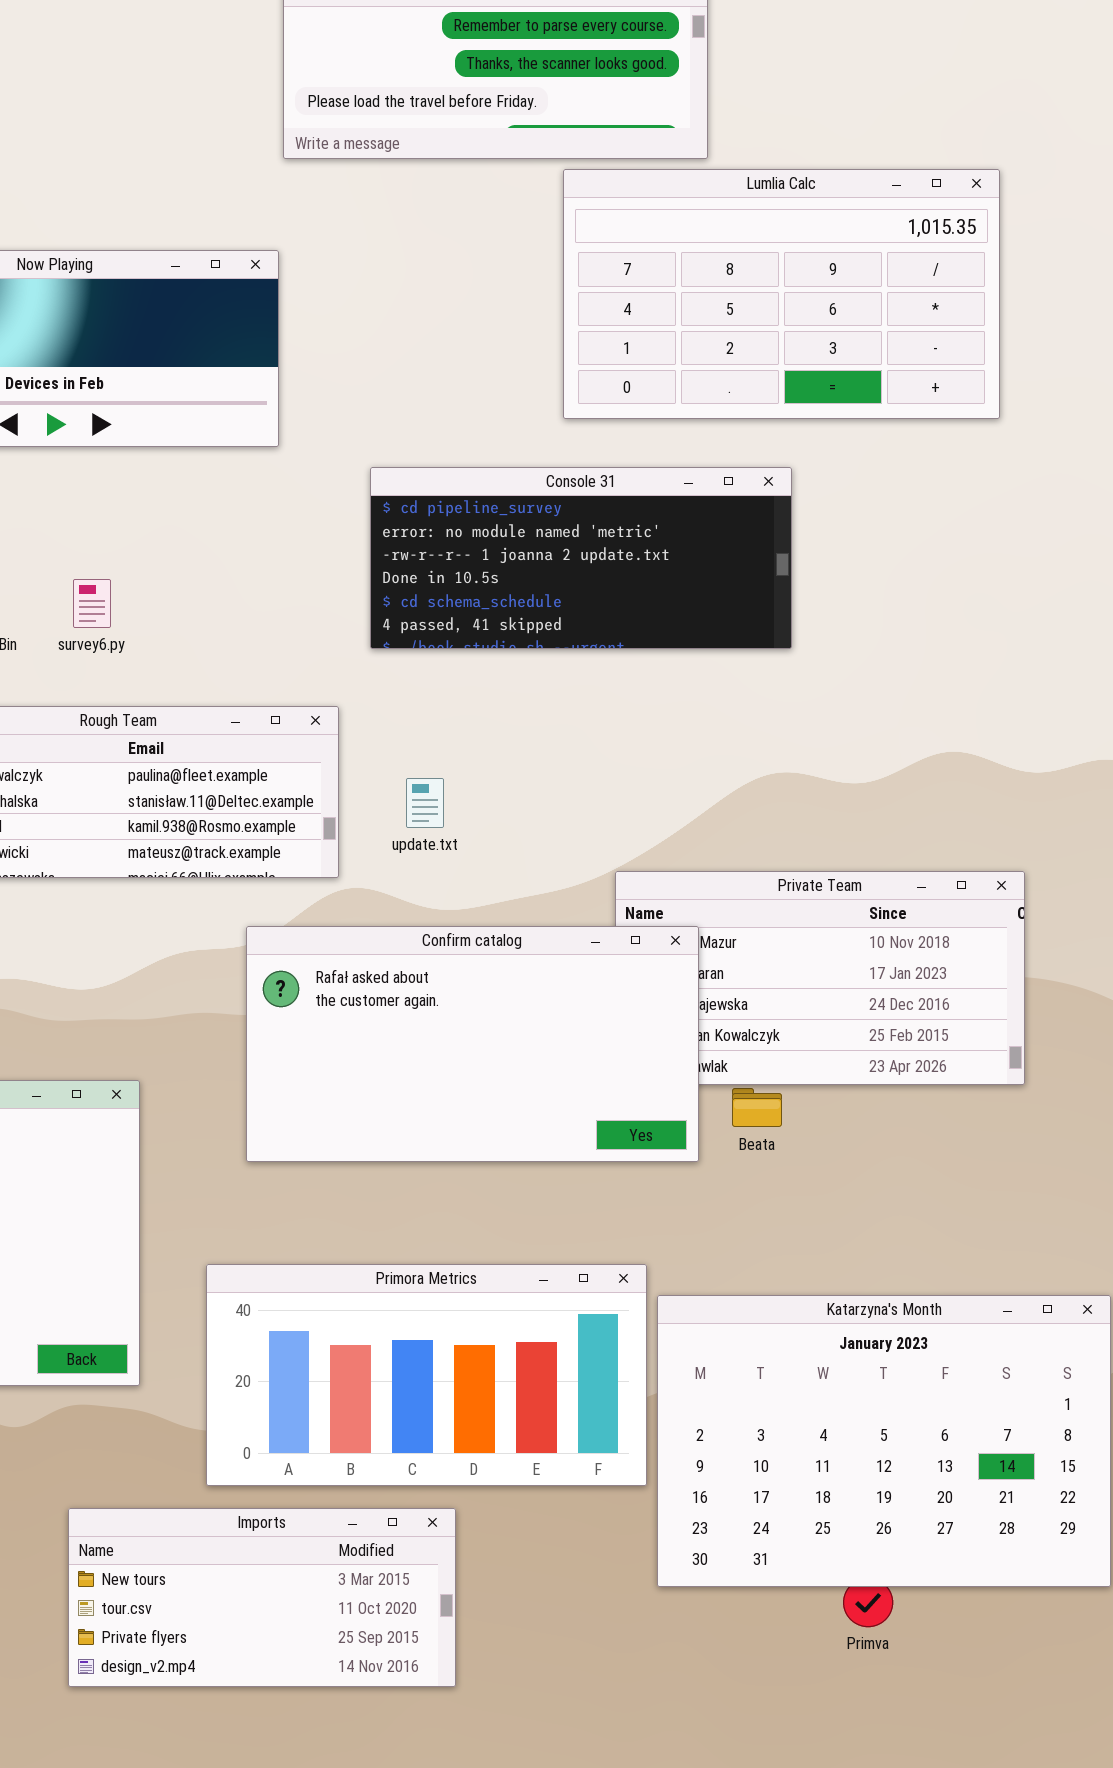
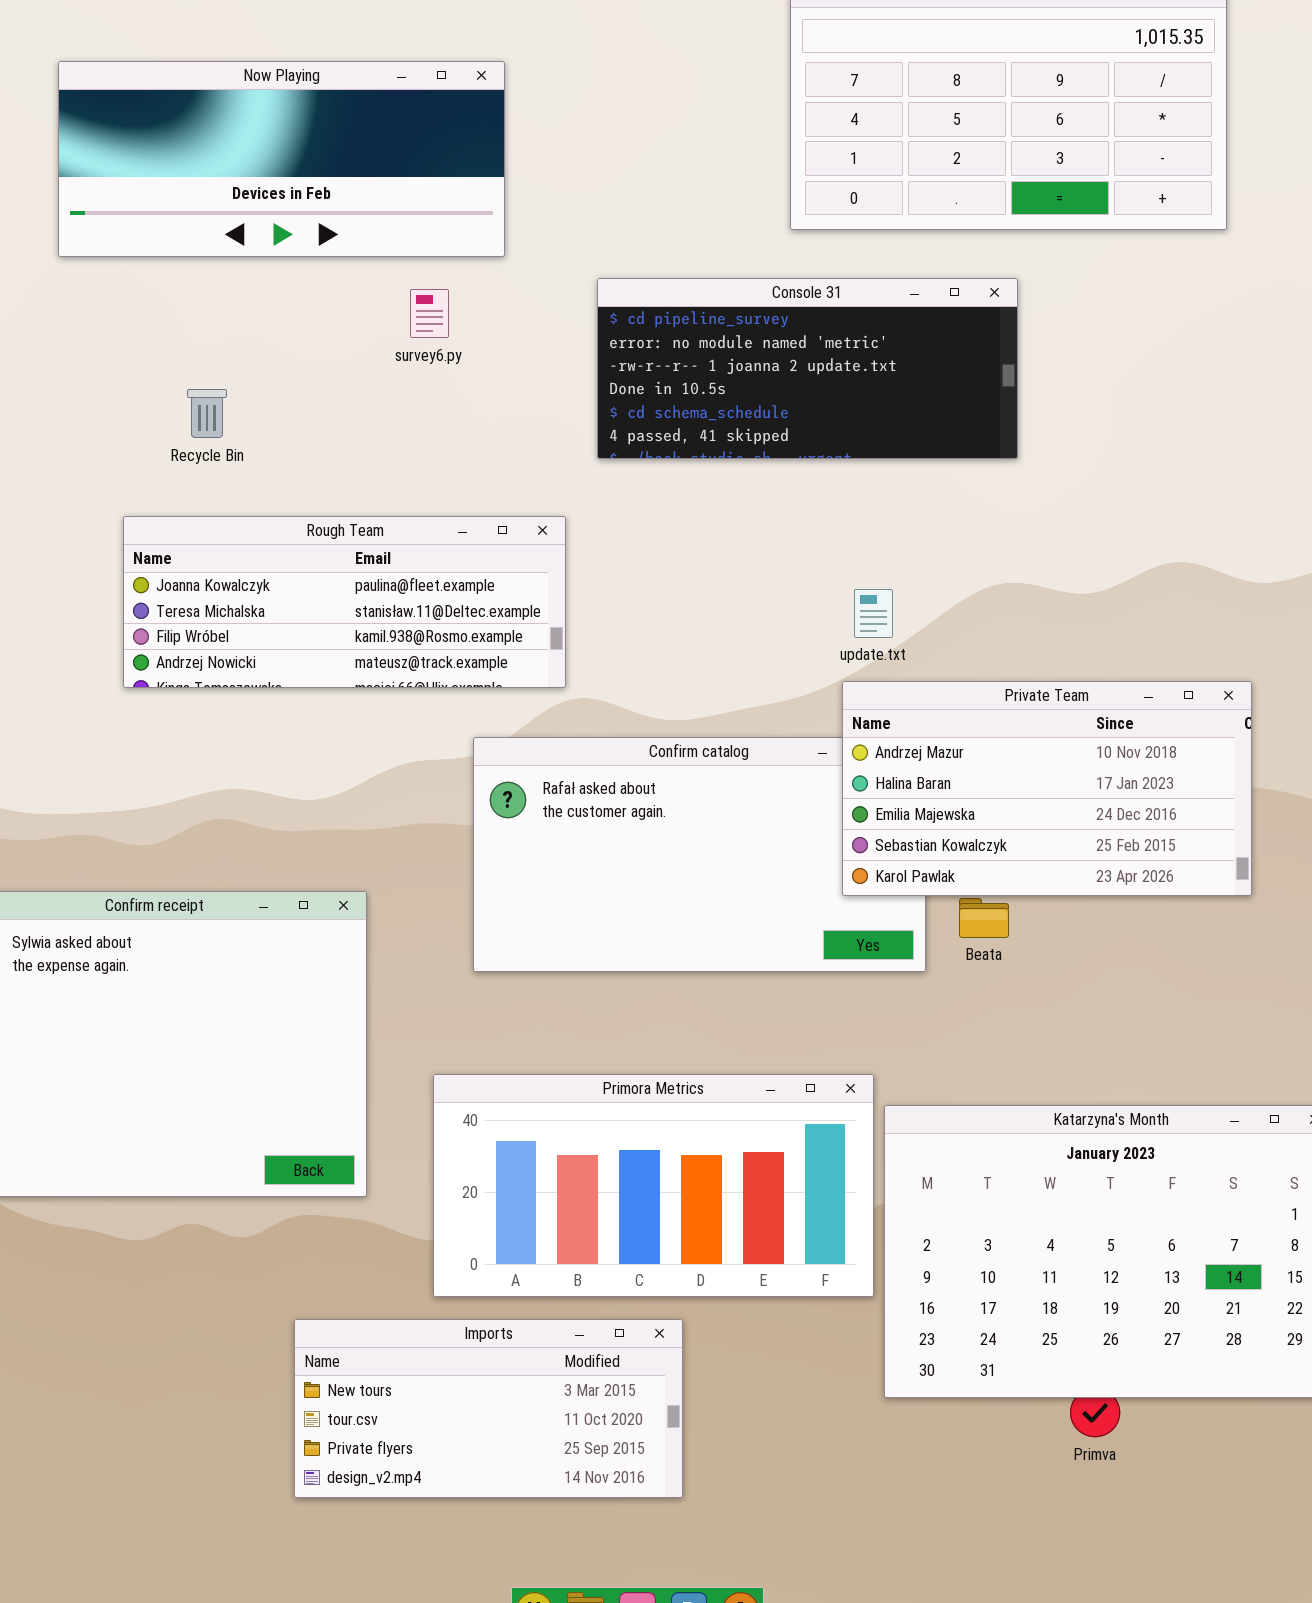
survey6.py: [73,579,111,628] -> [410,289,449,338], moved
update.txt: [406,778,444,828] -> [854,589,893,638], moved
Private Team: [615,871,1025,1085] -> [842,681,1252,896], raised

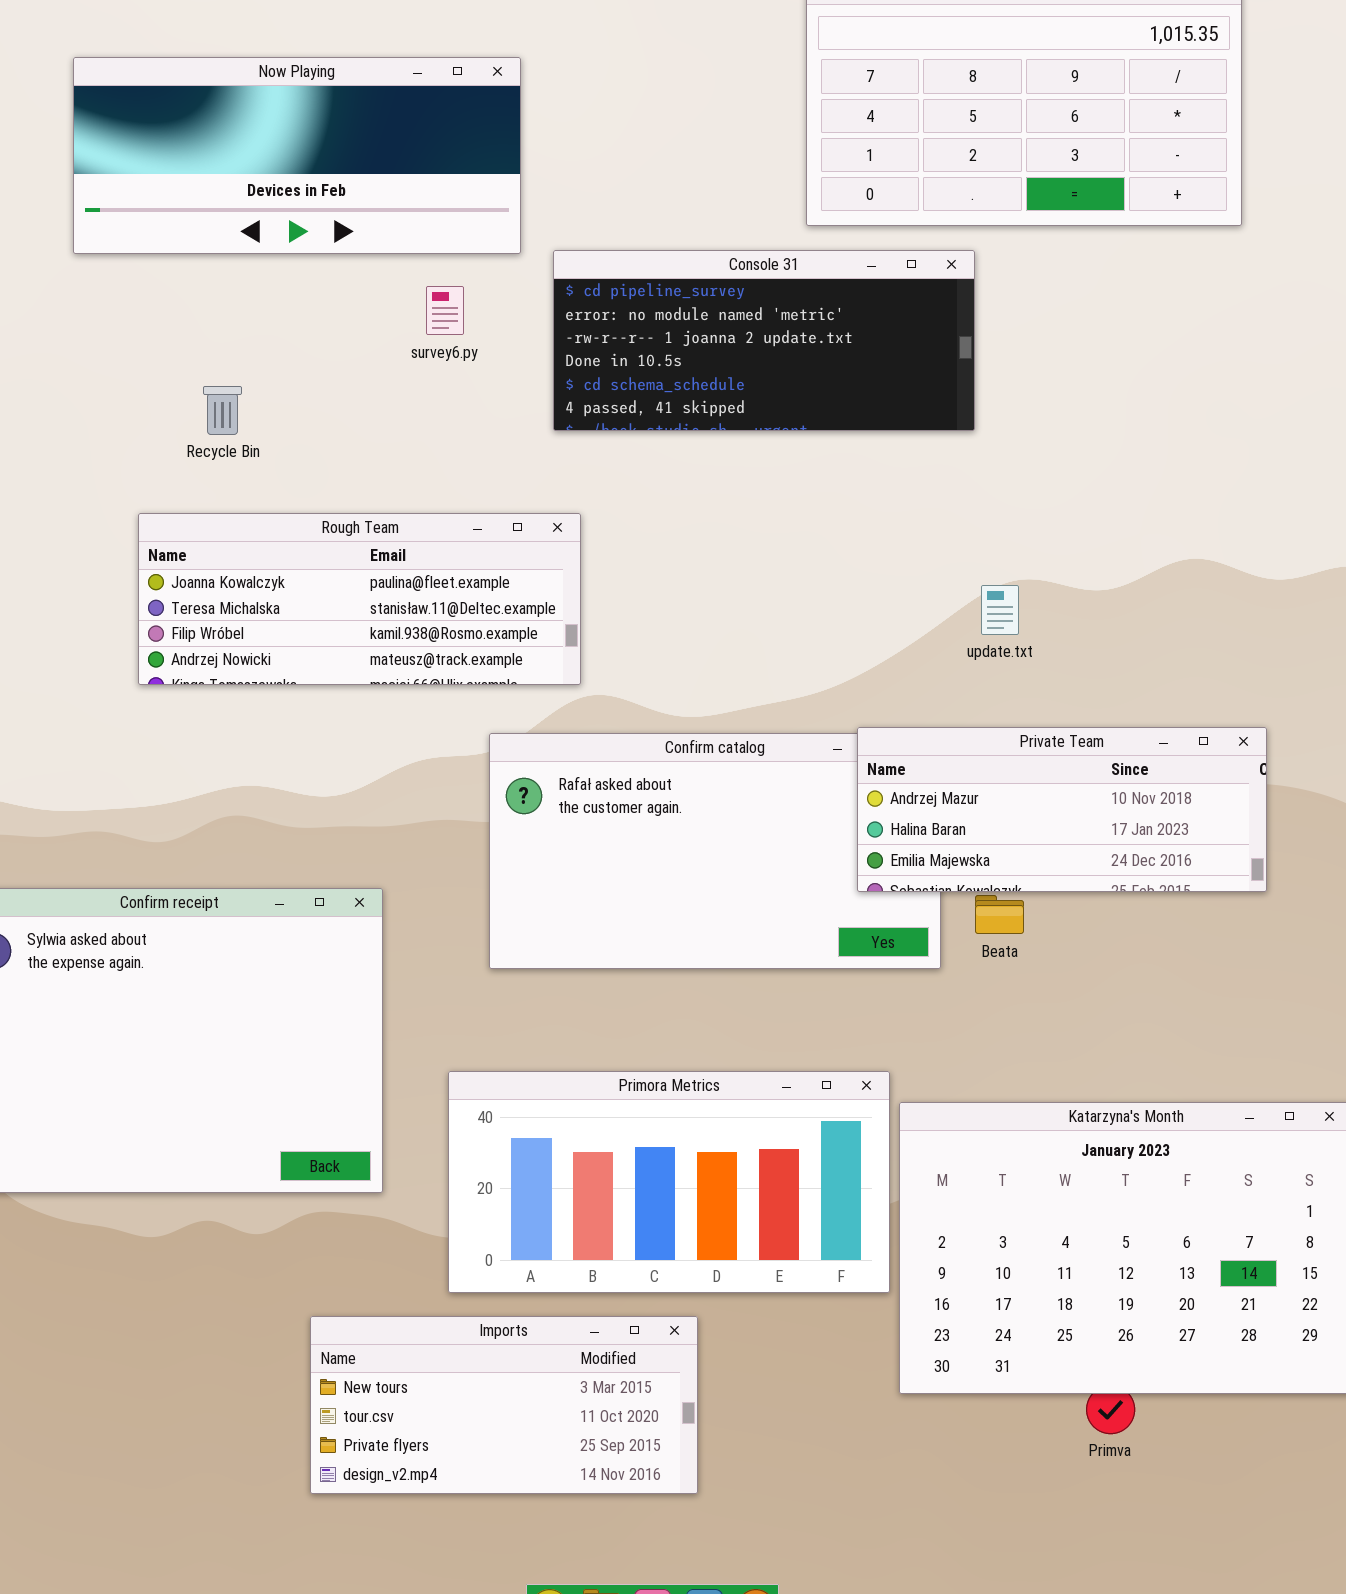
Console 31: [597,278,1018,459] -> [553,250,975,431], moved
update.txt: [854,589,893,638] -> [981,585,1019,635], moved
Private Team: [842,681,1252,896] -> [857,727,1267,892], resized

